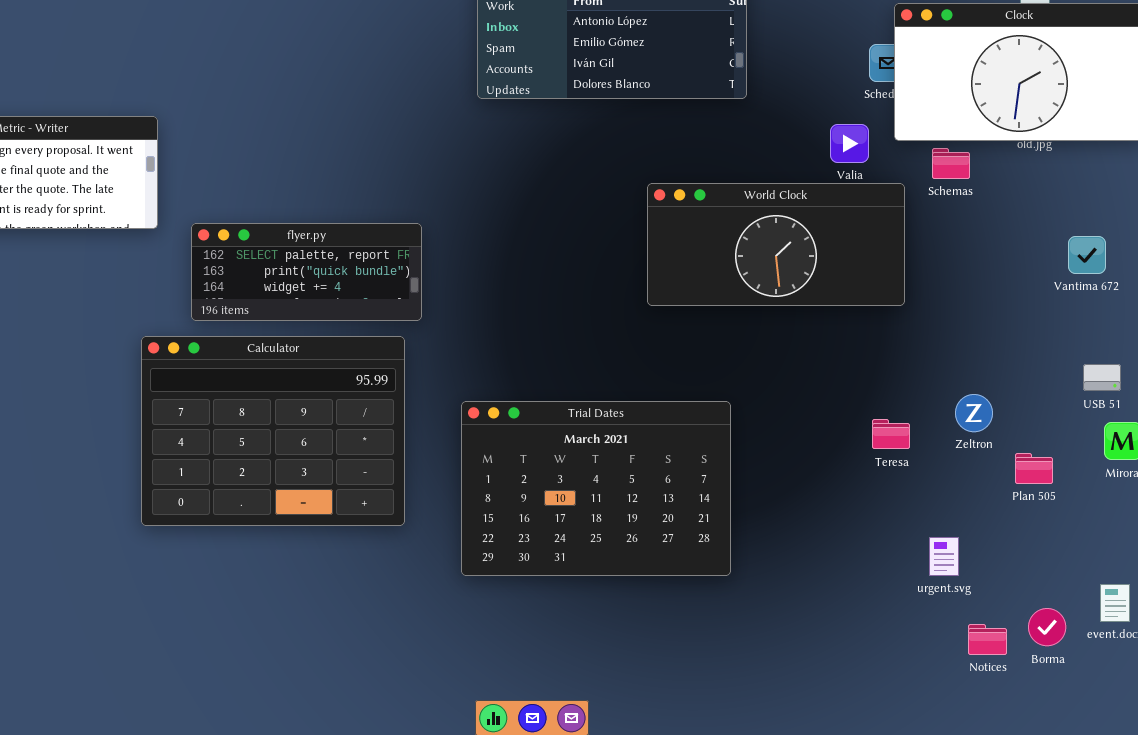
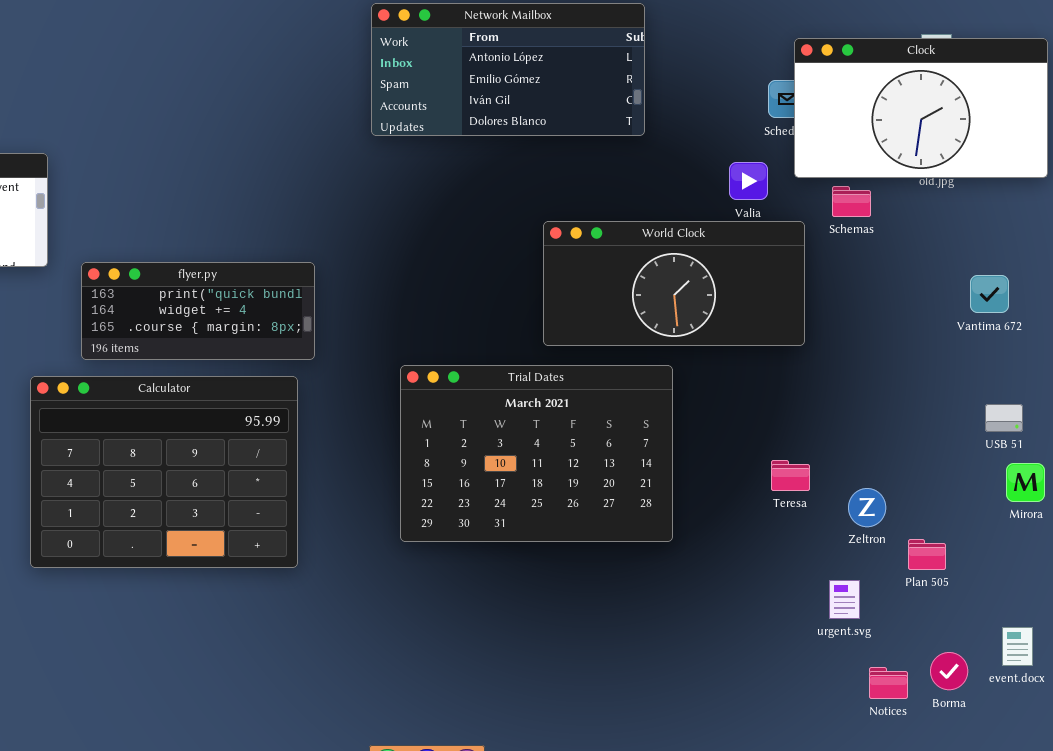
flyer.py: [191,223,422,321] -> [81,262,315,360], scrolled down 1 row
Zeltron: [955,394,993,432] -> [848,488,886,527], moved
Trial Dates: [461,401,731,576] -> [400,365,673,542], moved
Plan 505: [1015,453,1053,484] -> [908,539,946,570], moved

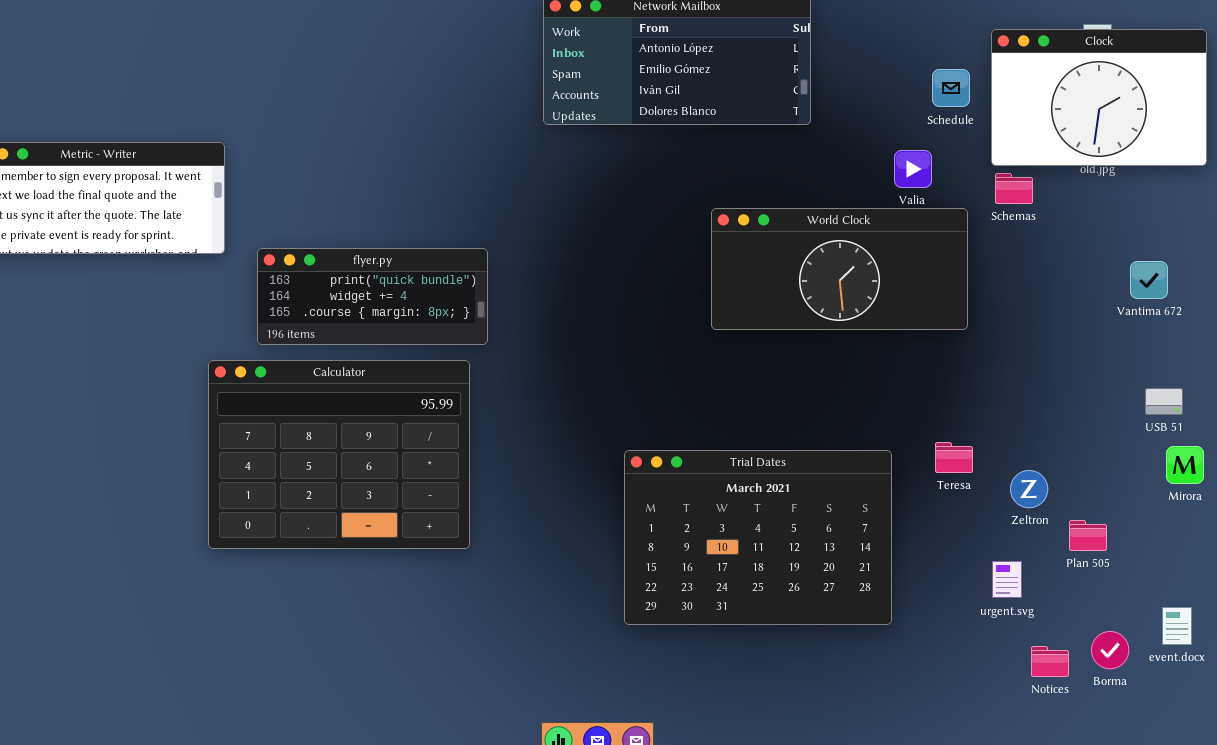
Clock: [794,38,1048,178] -> [991,29,1207,166], resized
Trial Dates: [400,365,673,542] -> [624,450,892,625], moved

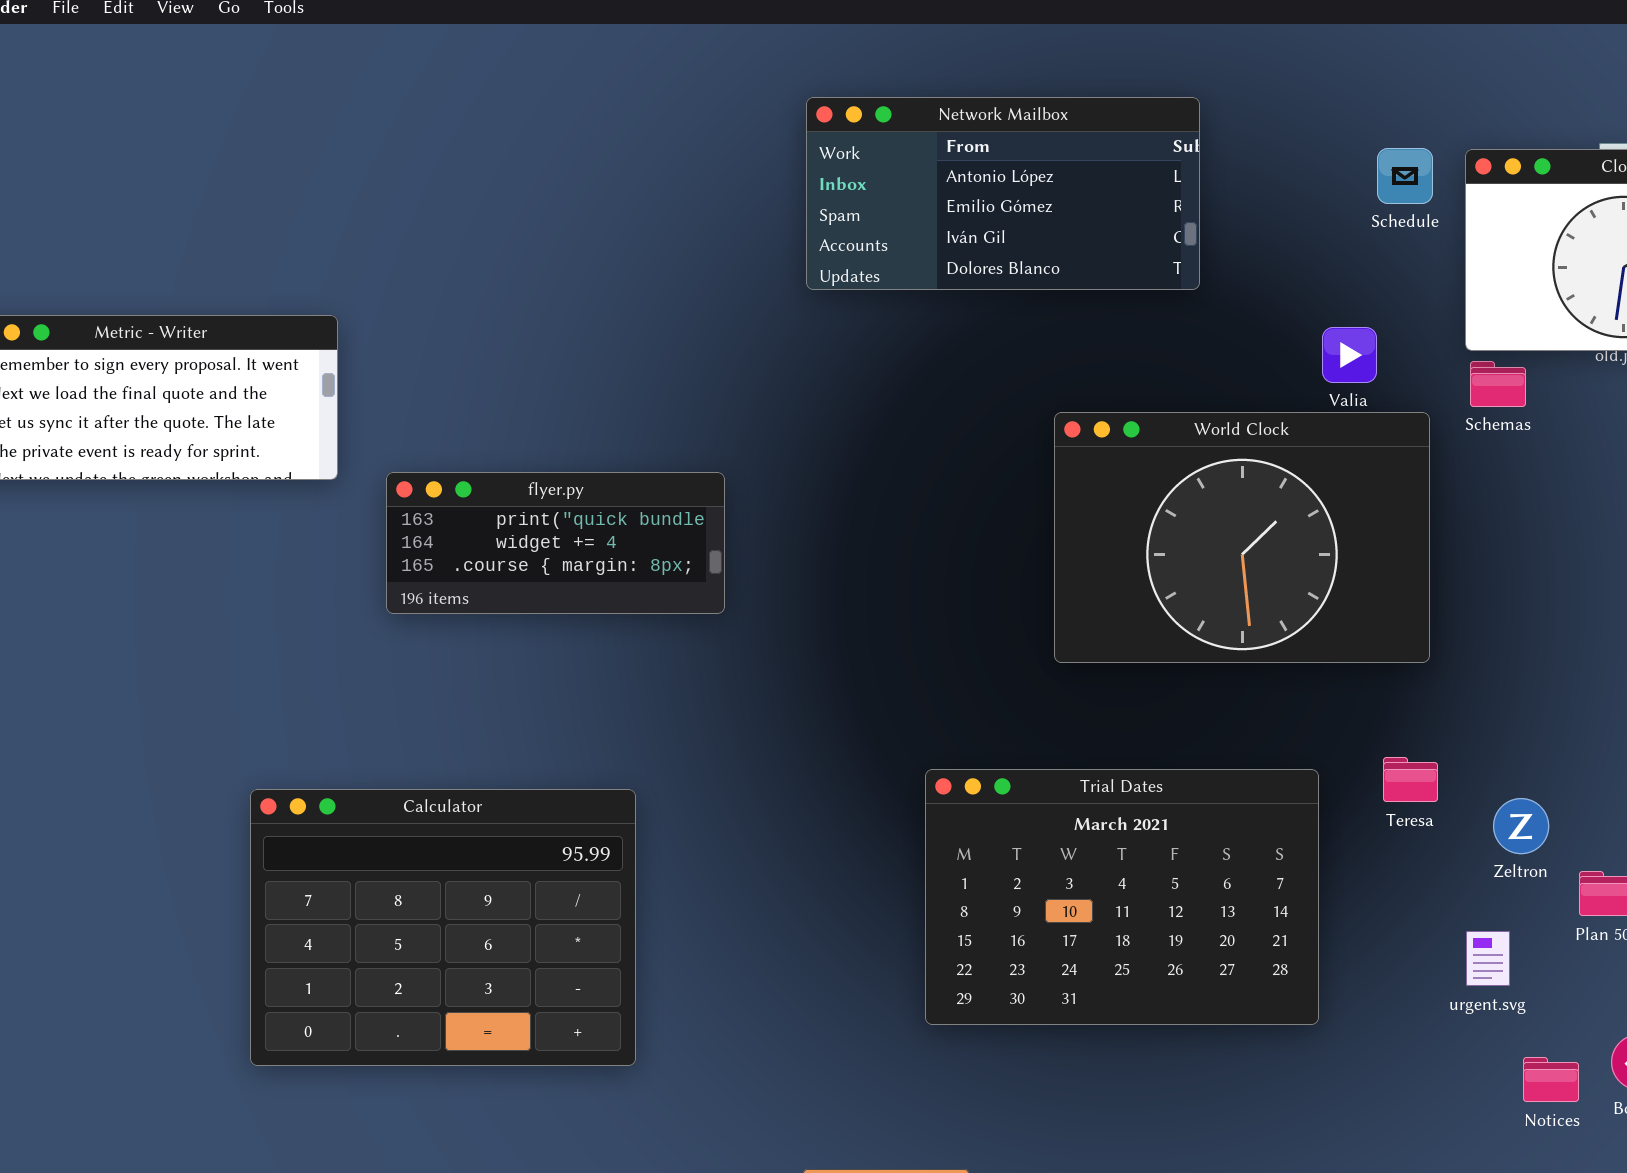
Schedule: [932,69,970,107] -> [1377,148,1433,204], moved
World Clock: [711,208,968,330] -> [1054,412,1430,663], resized
Calculator: [208,360,470,549] -> [250,789,636,1066], moved

